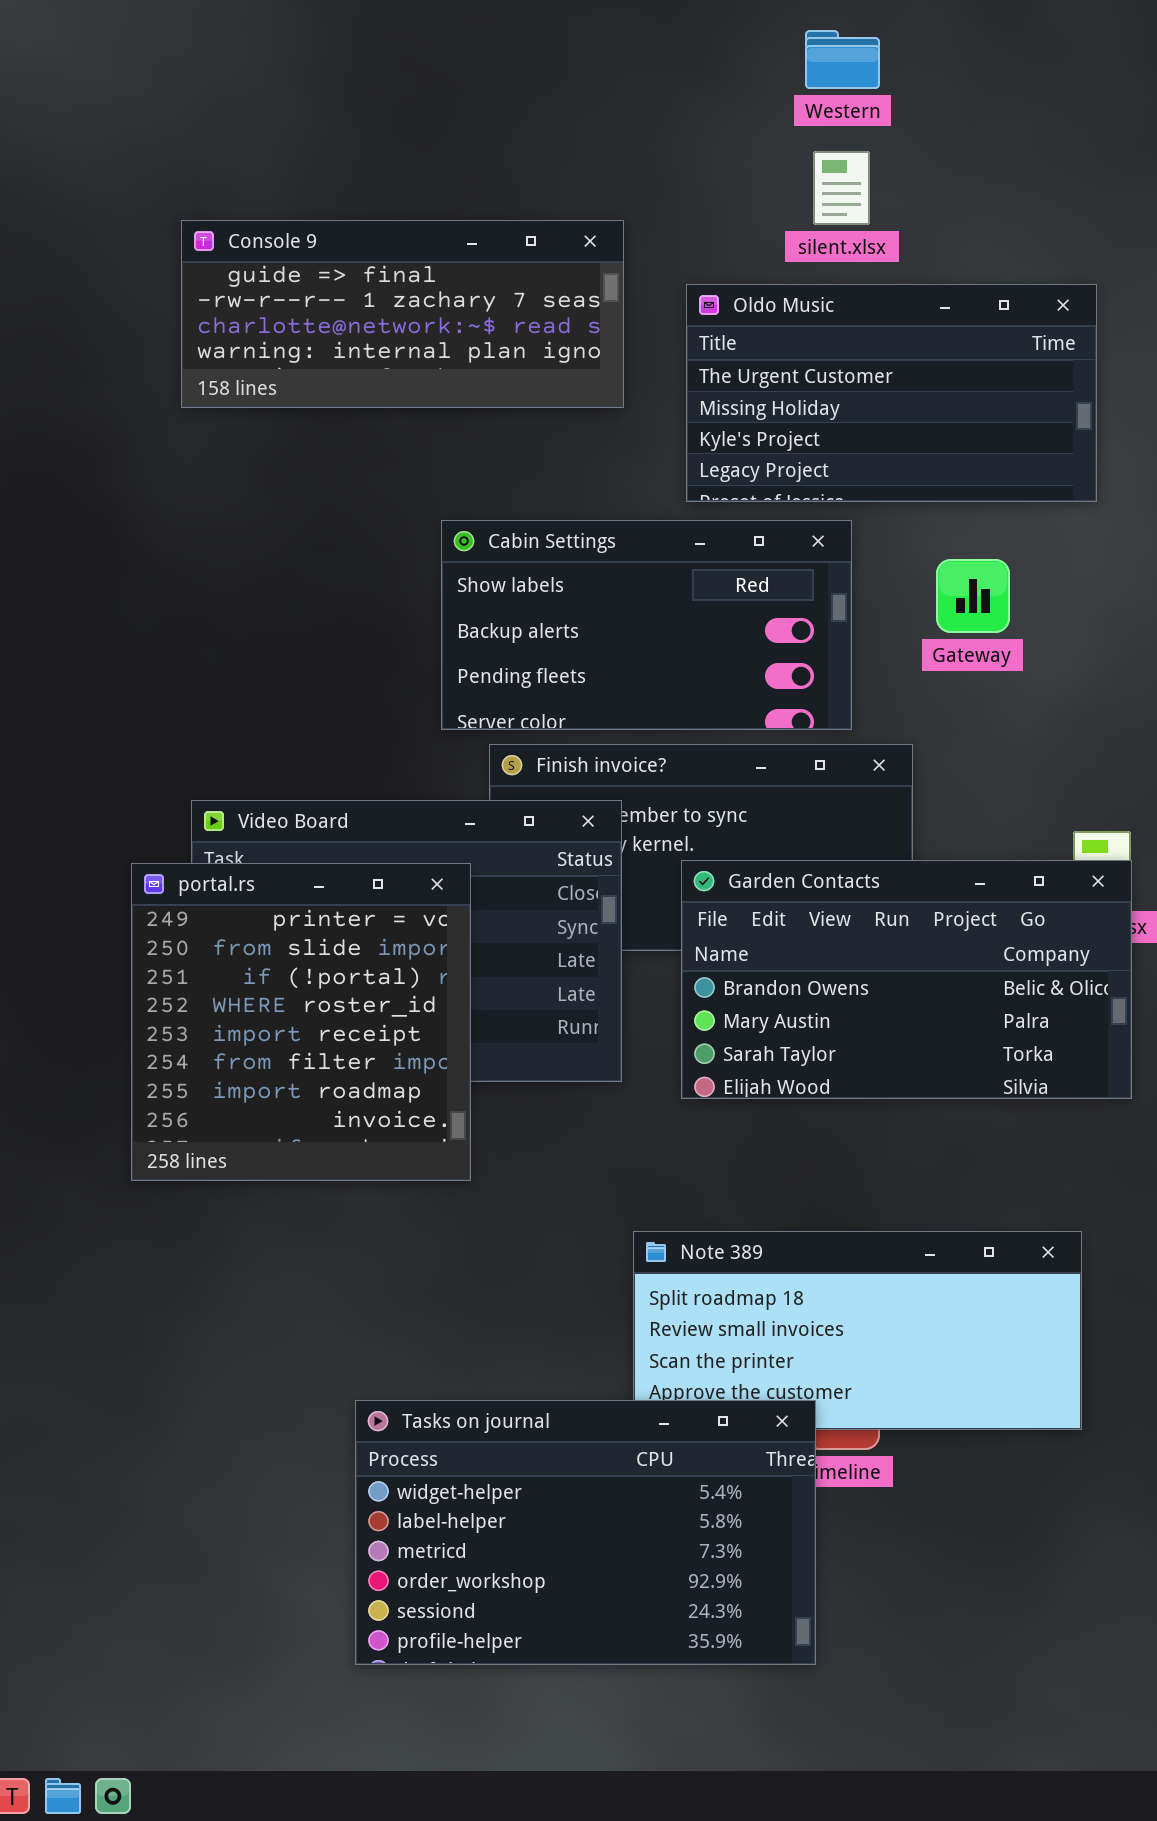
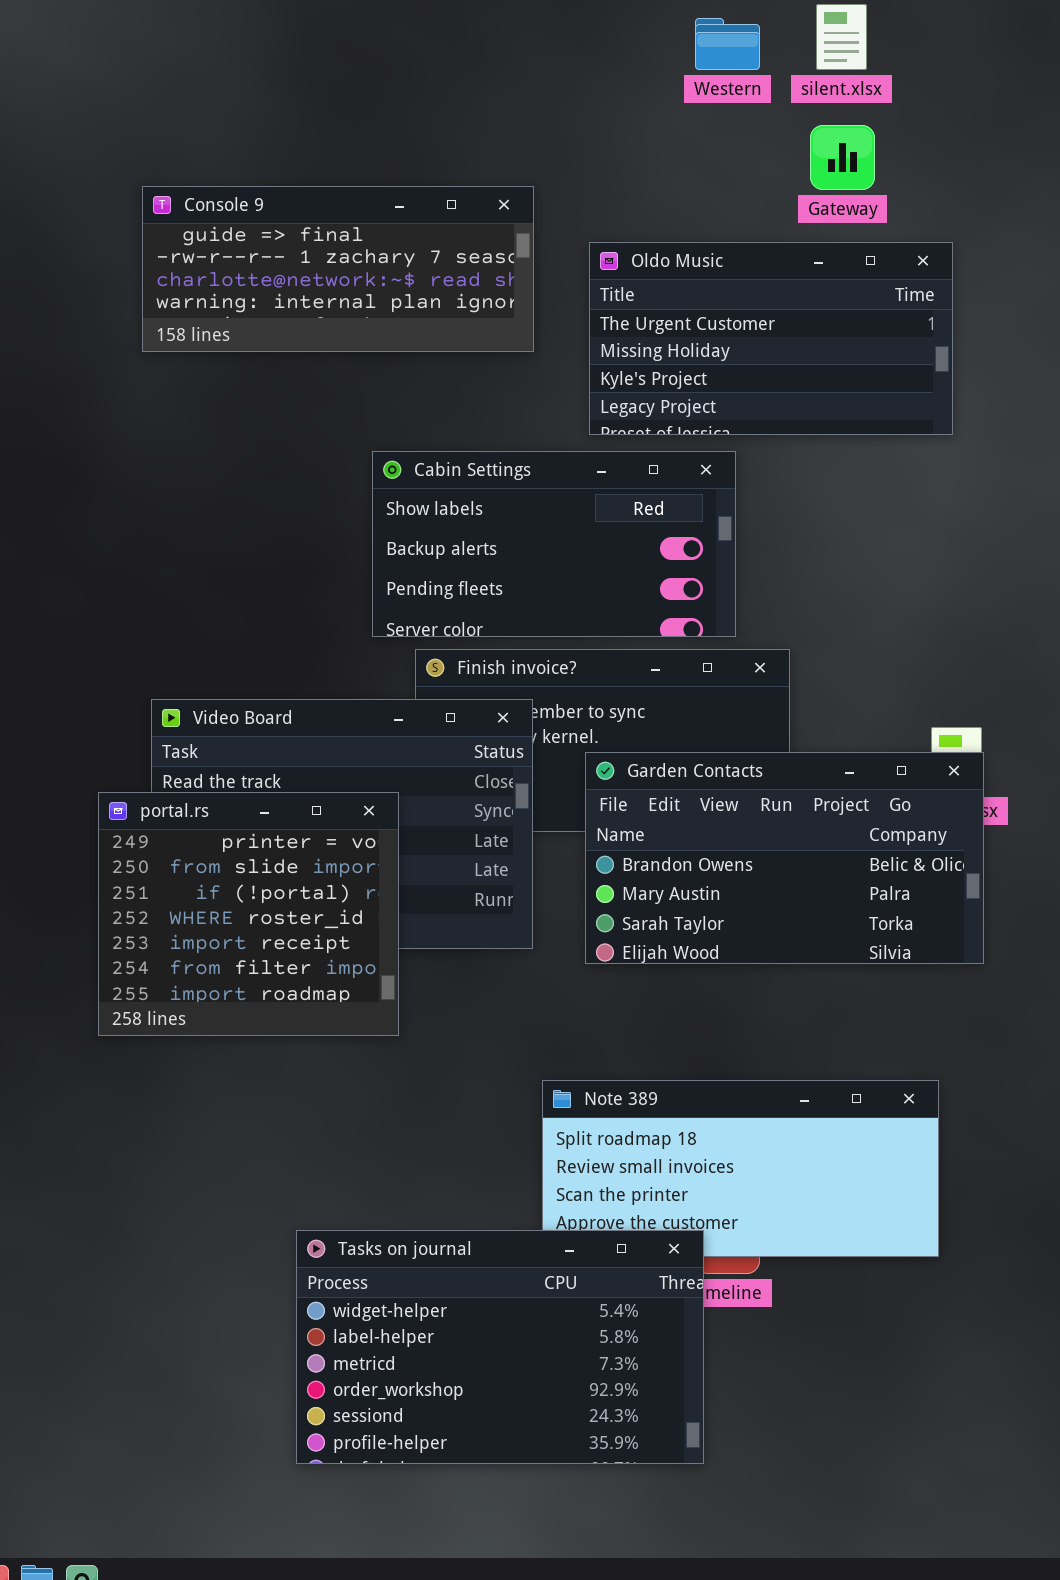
silent.xlsx: [813,151,870,225] -> [816,4,867,70], moved
Gateway: [936,559,1010,633] -> [810,125,875,190], moved
portal.rs: [131,863,471,1181] -> [98,792,399,1036], resized

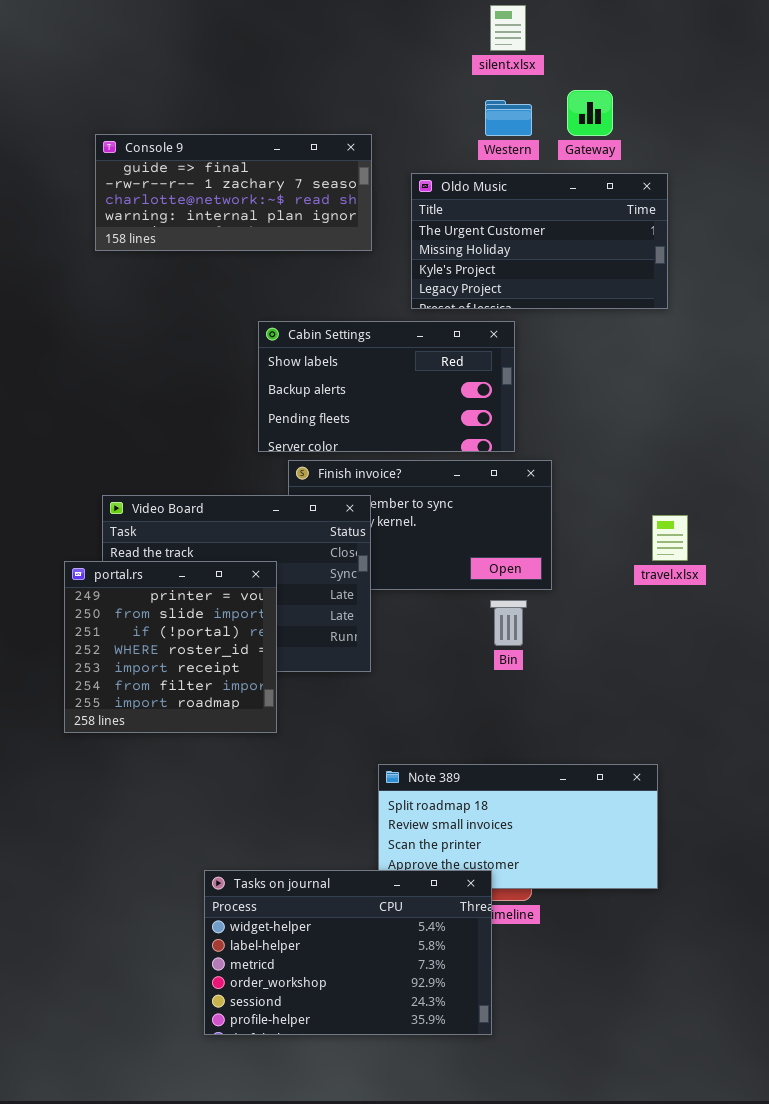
silent.xlsx: [816,4,867,70] -> [490,5,526,51], moved
Western: [695,18,760,70] -> [485,100,532,136], moved
Garden Contacts: [585,752,984,964] -> none, closed

